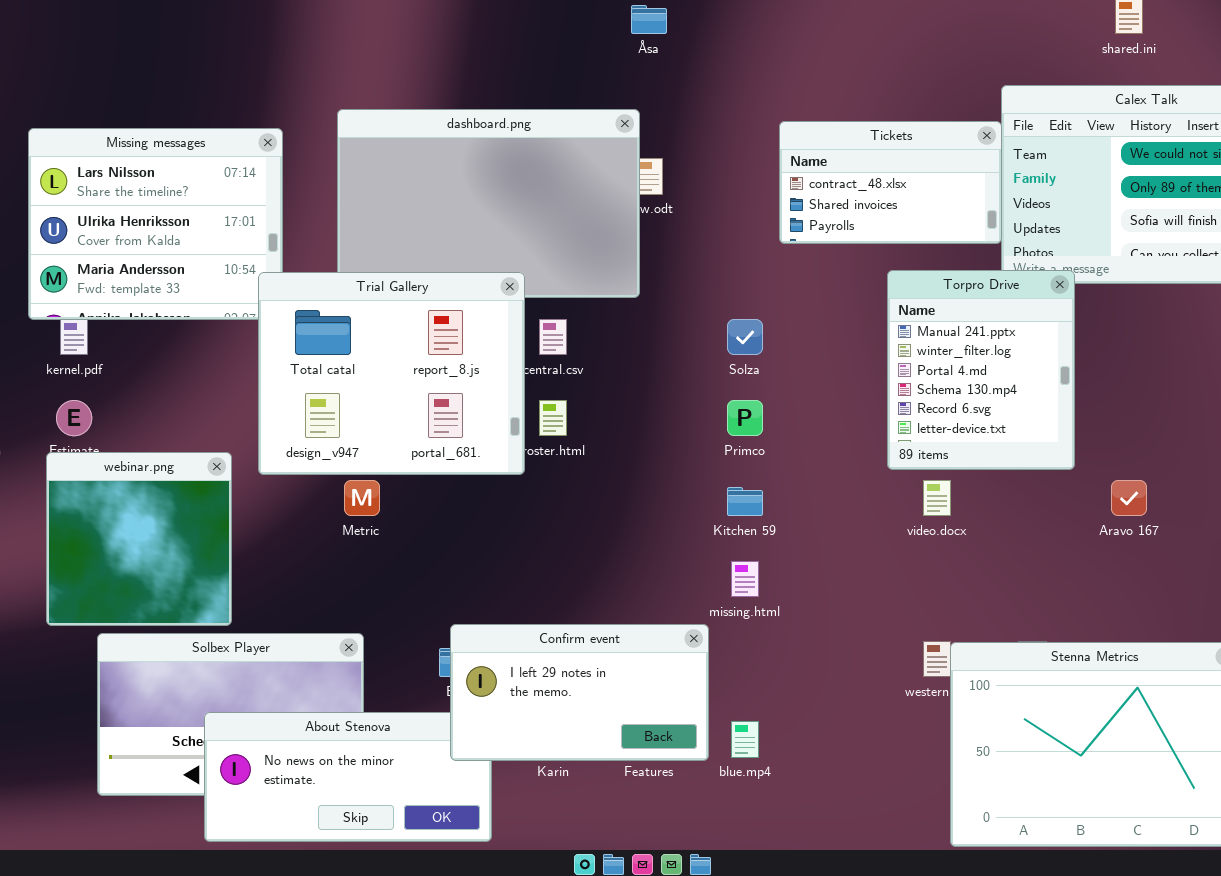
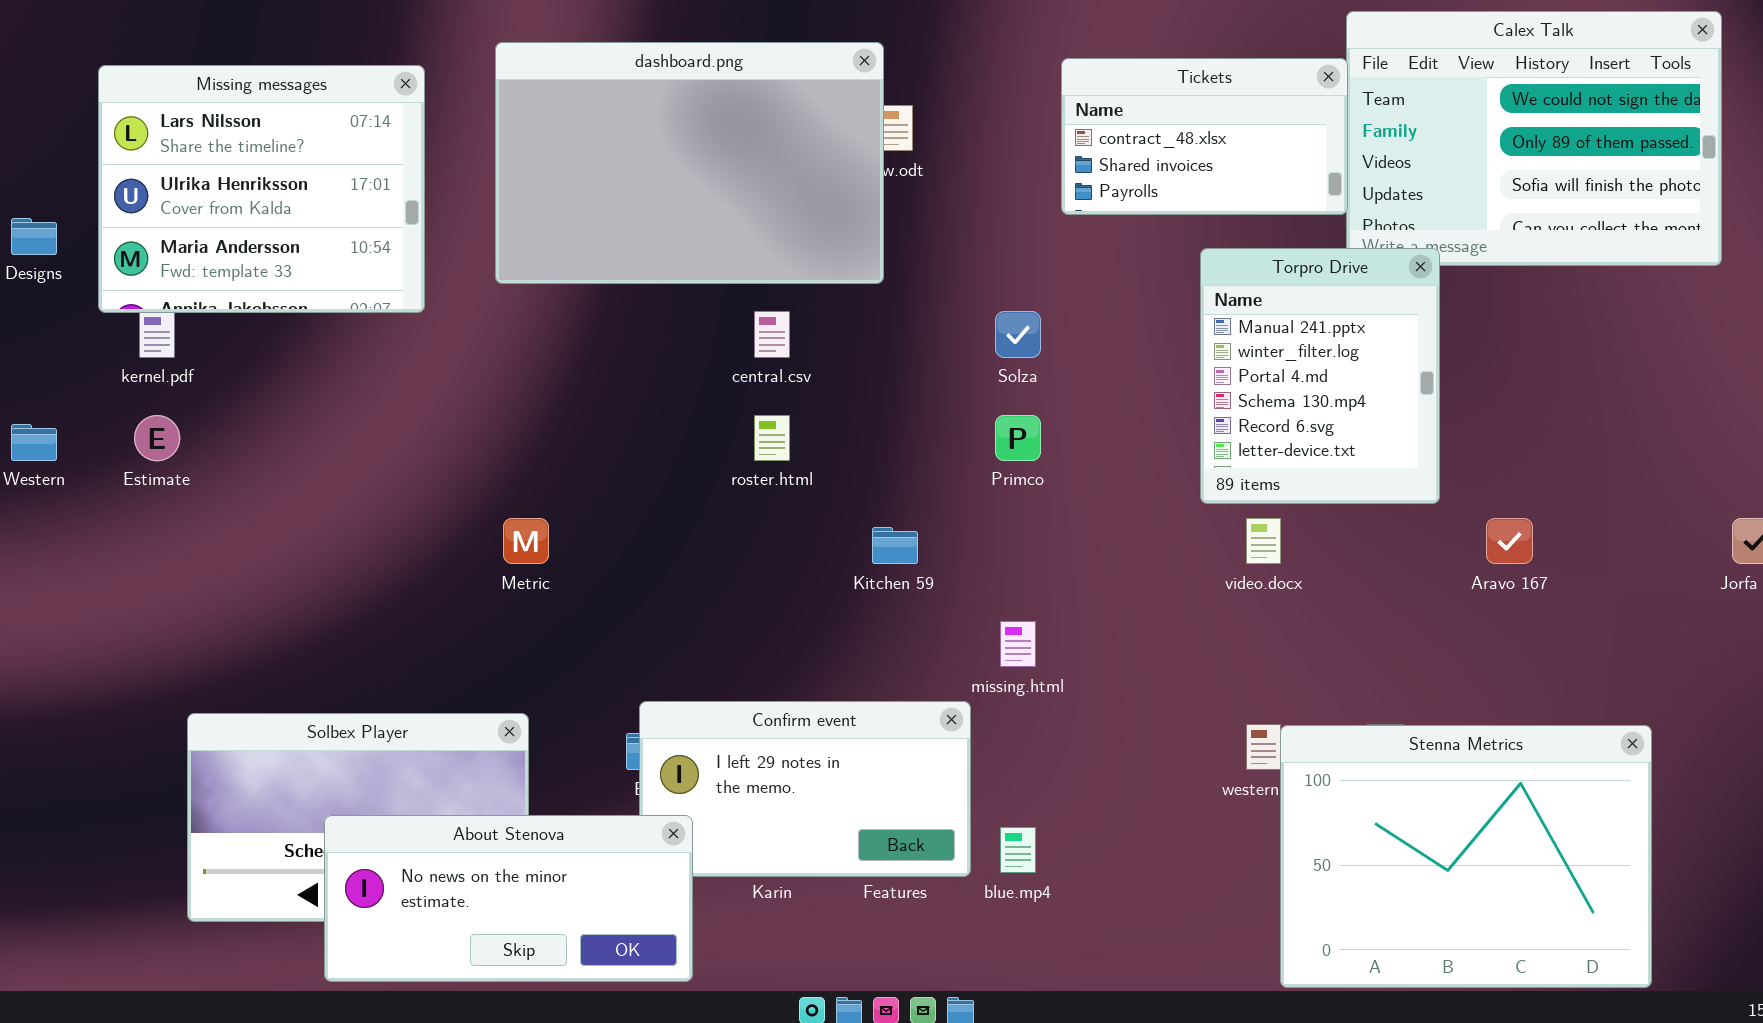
Trial Gallery: [258,272,525,475] -> none, closed
webinar.png: [46,452,232,626] -> none, closed
Kitchen 59: [727,487,763,516] -> [872,527,918,564], moved
About Stenova: [204,712,492,842] -> [324,815,693,982], raised

